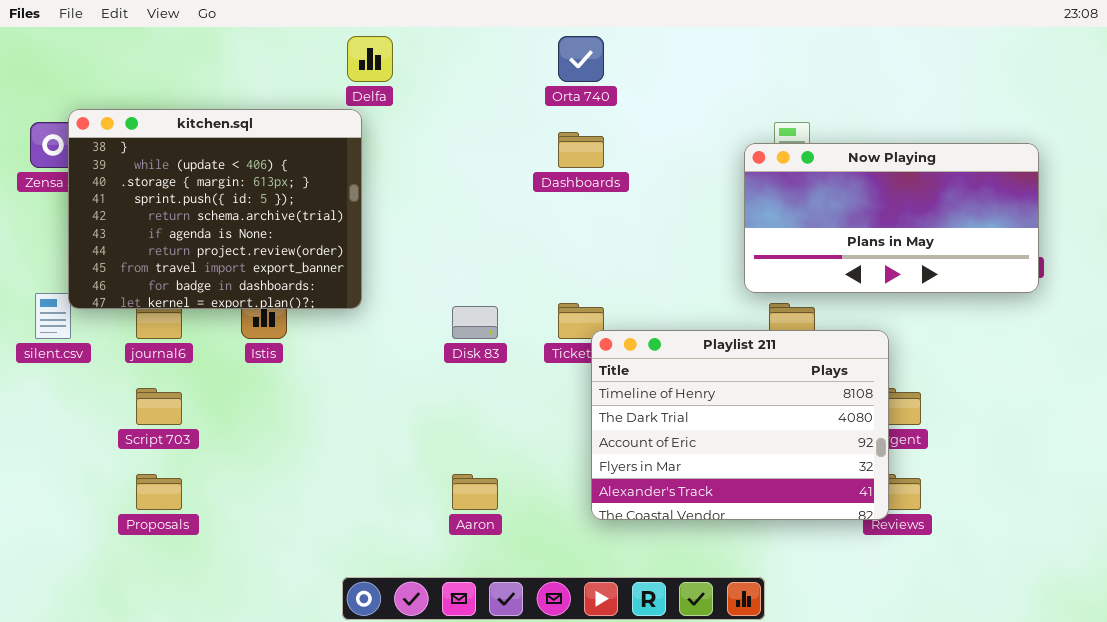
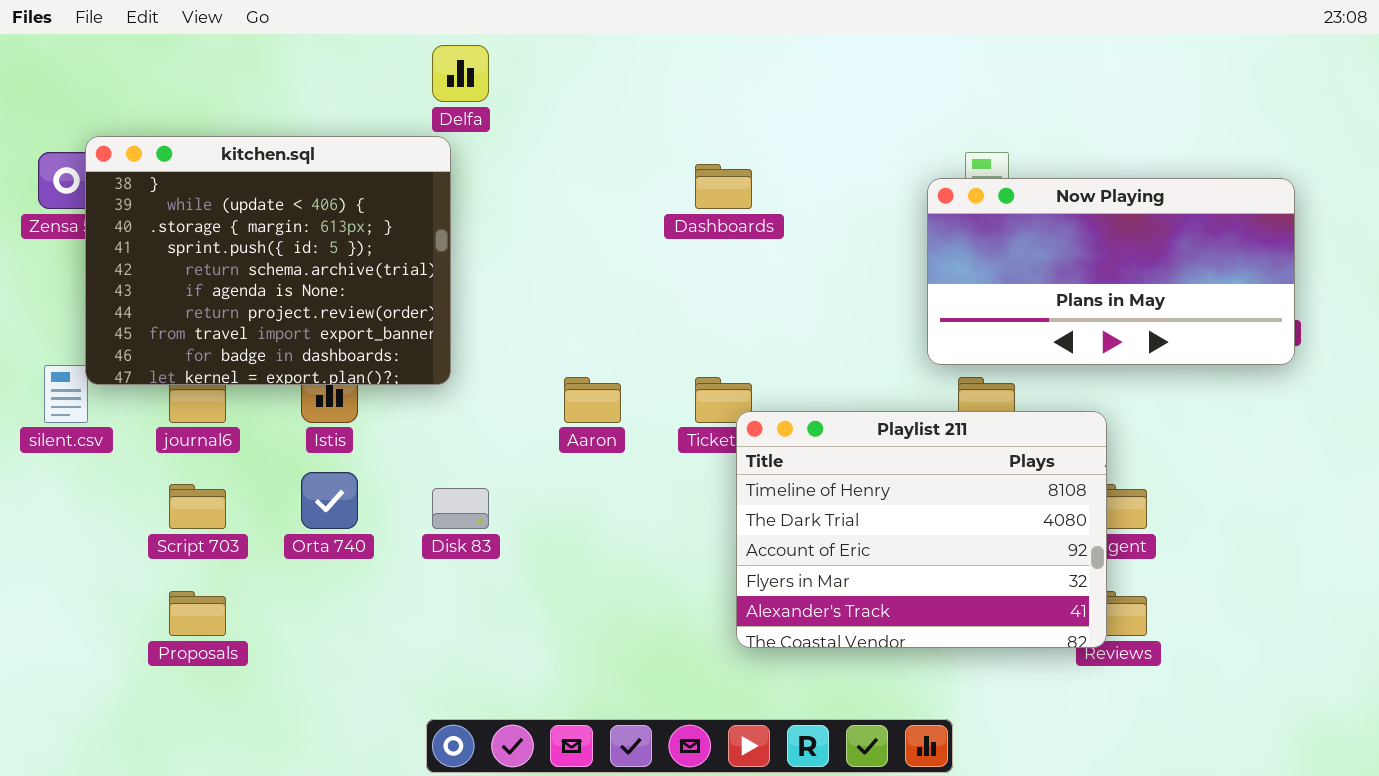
Orta 740: [558,36,604,82] -> [301,472,358,529], moved
Disk 83: [452,306,498,339] -> [432,488,489,529], moved
Aaron: [452,474,498,510] -> [564,377,621,423], moved

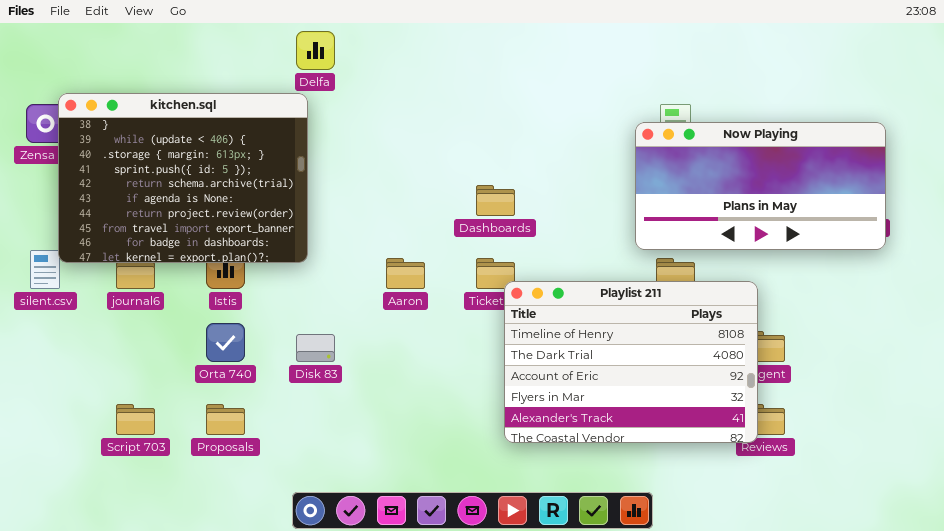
Dashboards: [695,164,752,209] -> [476,185,515,216], moved
Script 703: [169,484,226,529] -> [116,404,155,435], moved
Proposals: [169,591,226,636] -> [206,404,245,435], moved

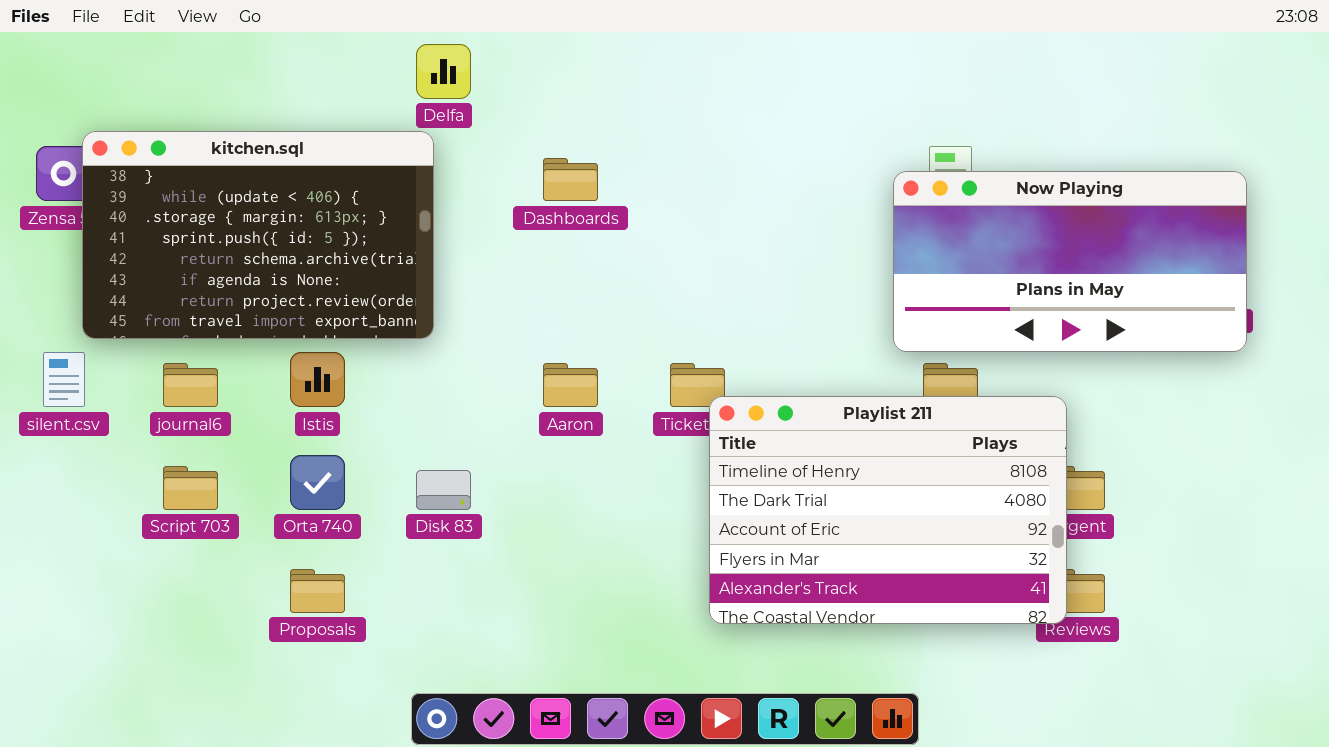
kitchen.sql: [58,93,308,263] -> [82,131,434,339], resized
Dashboards: [476,185,515,216] -> [543,158,598,201], moved
Script 703: [116,404,155,435] -> [163,466,218,510], moved

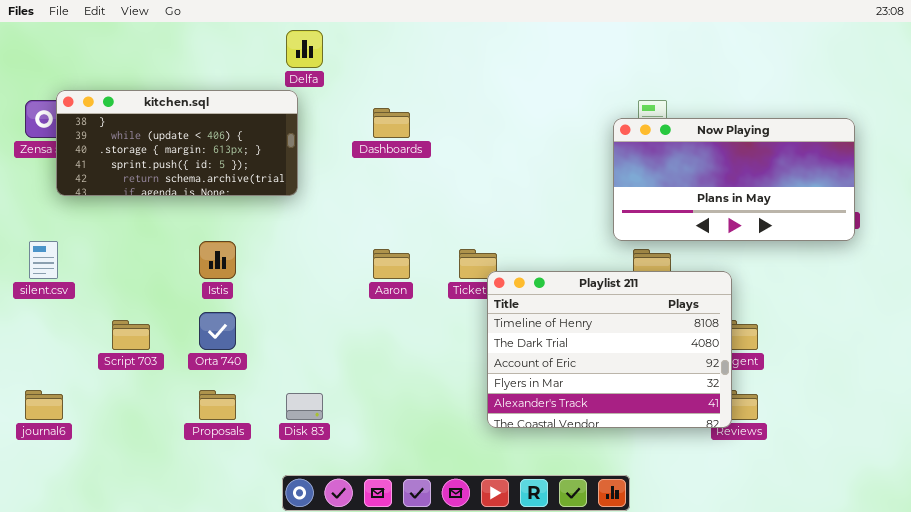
kitchen.sql: [82,131,434,339] -> [56,90,298,196], resized
journal6: [163,363,218,407] -> [25,390,63,420], moved
Disk 83: [416,470,471,510] -> [286,393,323,420], moved

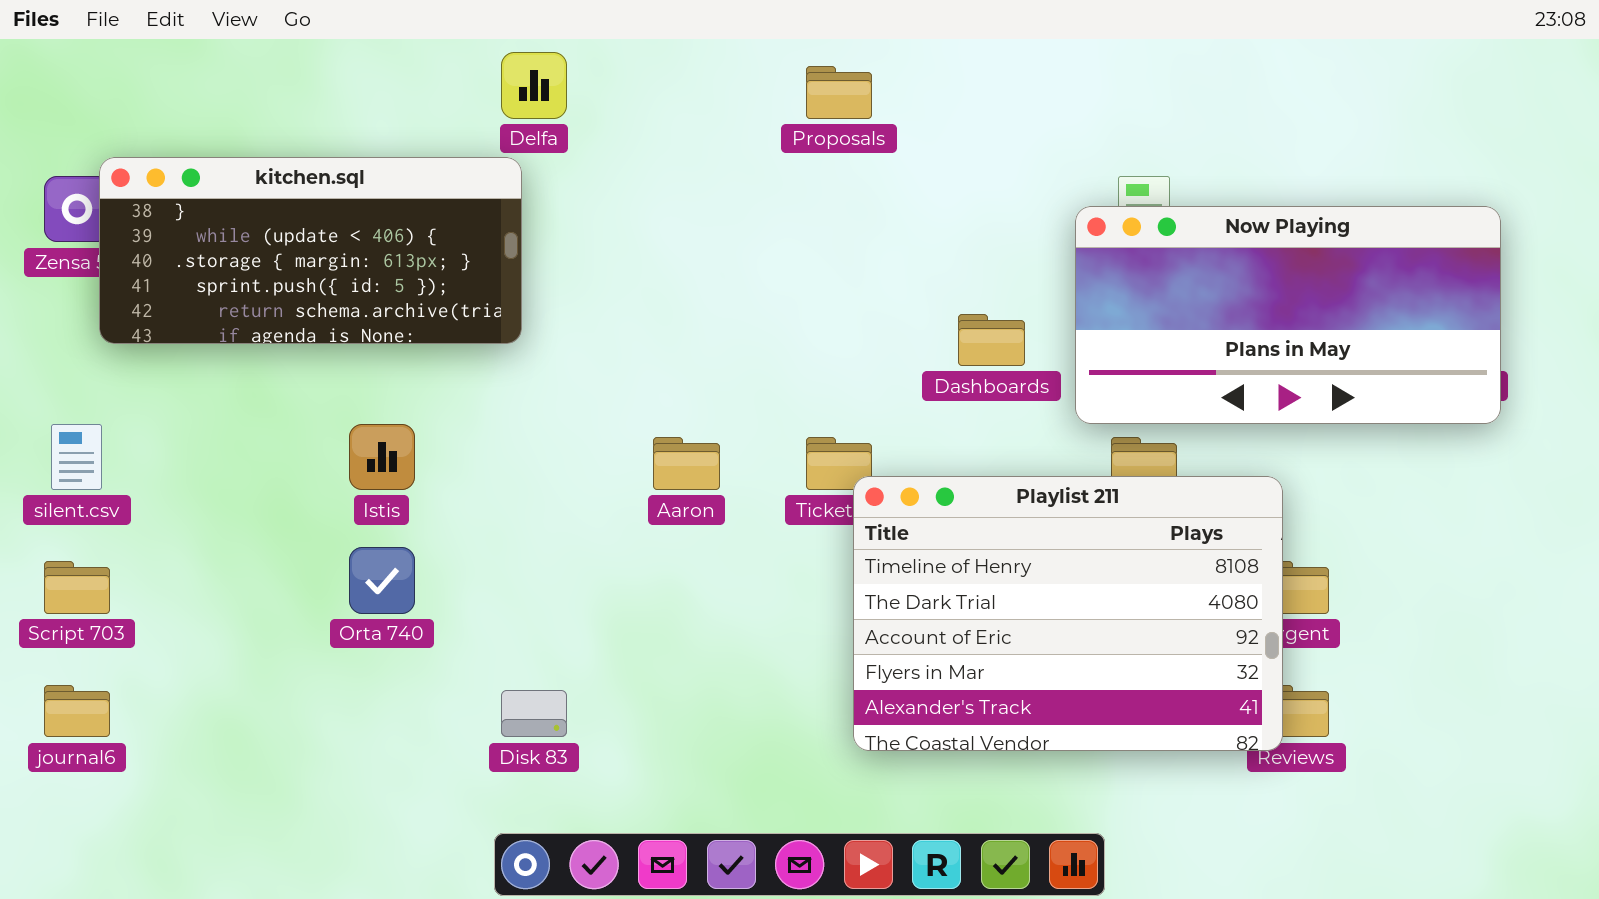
Dashboards: [373,108,410,138] -> [958,314,1025,366], moved
Script 703: [112,320,150,350] -> [44,561,110,614], moved
Proposals: [199,390,236,420] -> [806,66,872,119], moved

